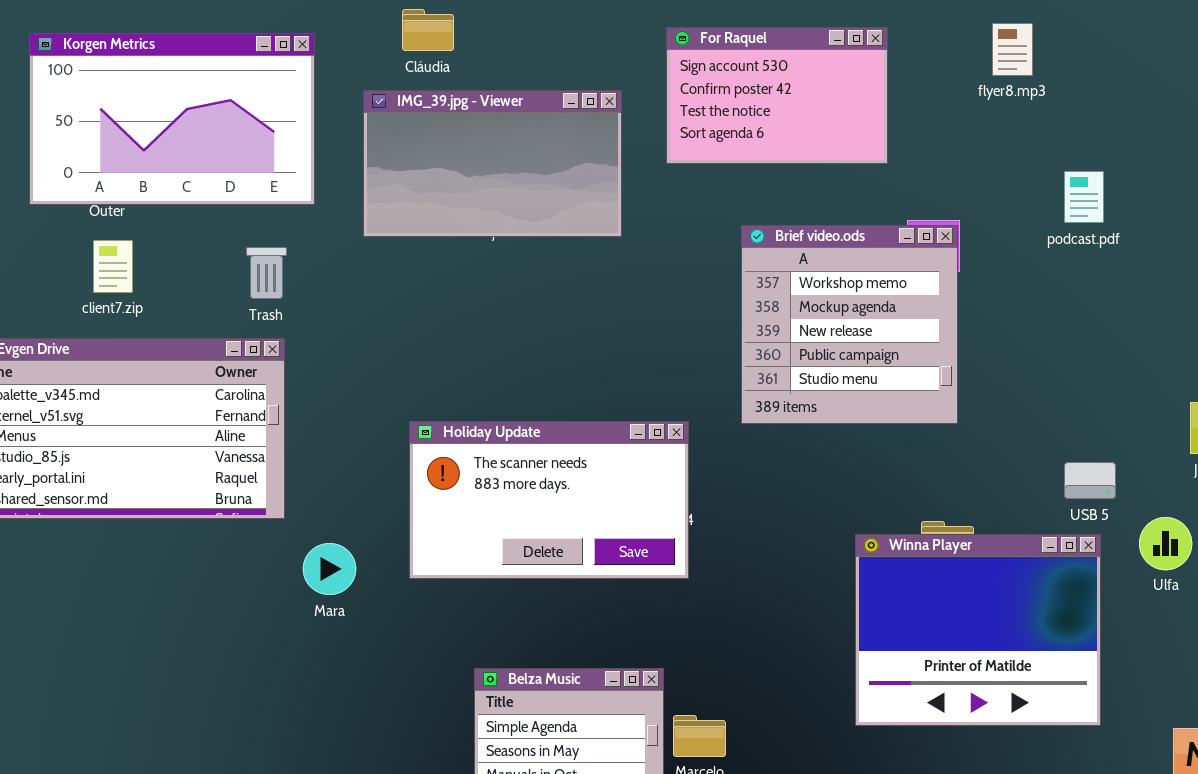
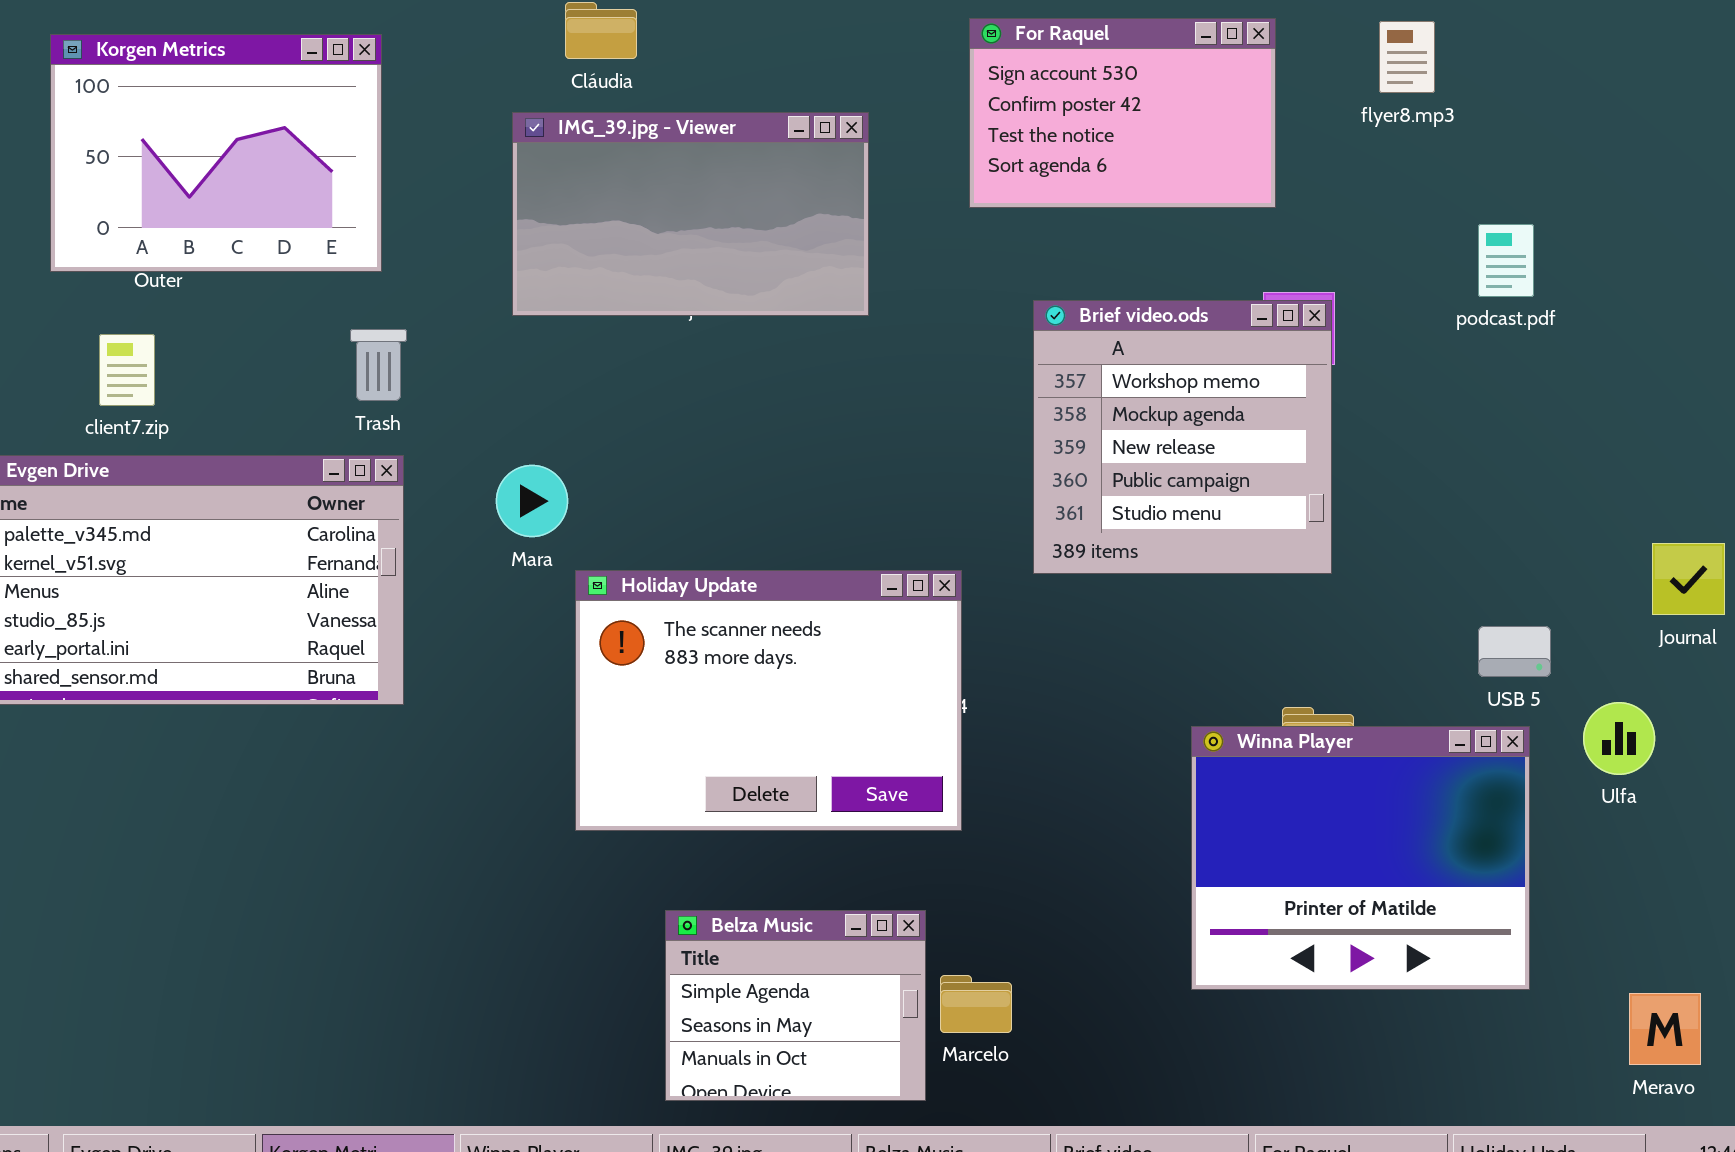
For Raquel: [666,27,888,164] -> [969,18,1276,208], moved
Korgen Metrics: [29,33,315,205] -> [50,34,382,272], resized
client7.zip: [93,240,133,293] -> [99,334,155,406], moved
Holiday Update: [409,421,689,579] -> [575,570,962,831], resized
Mara: [303,543,356,595] -> [496,465,568,537], moved

